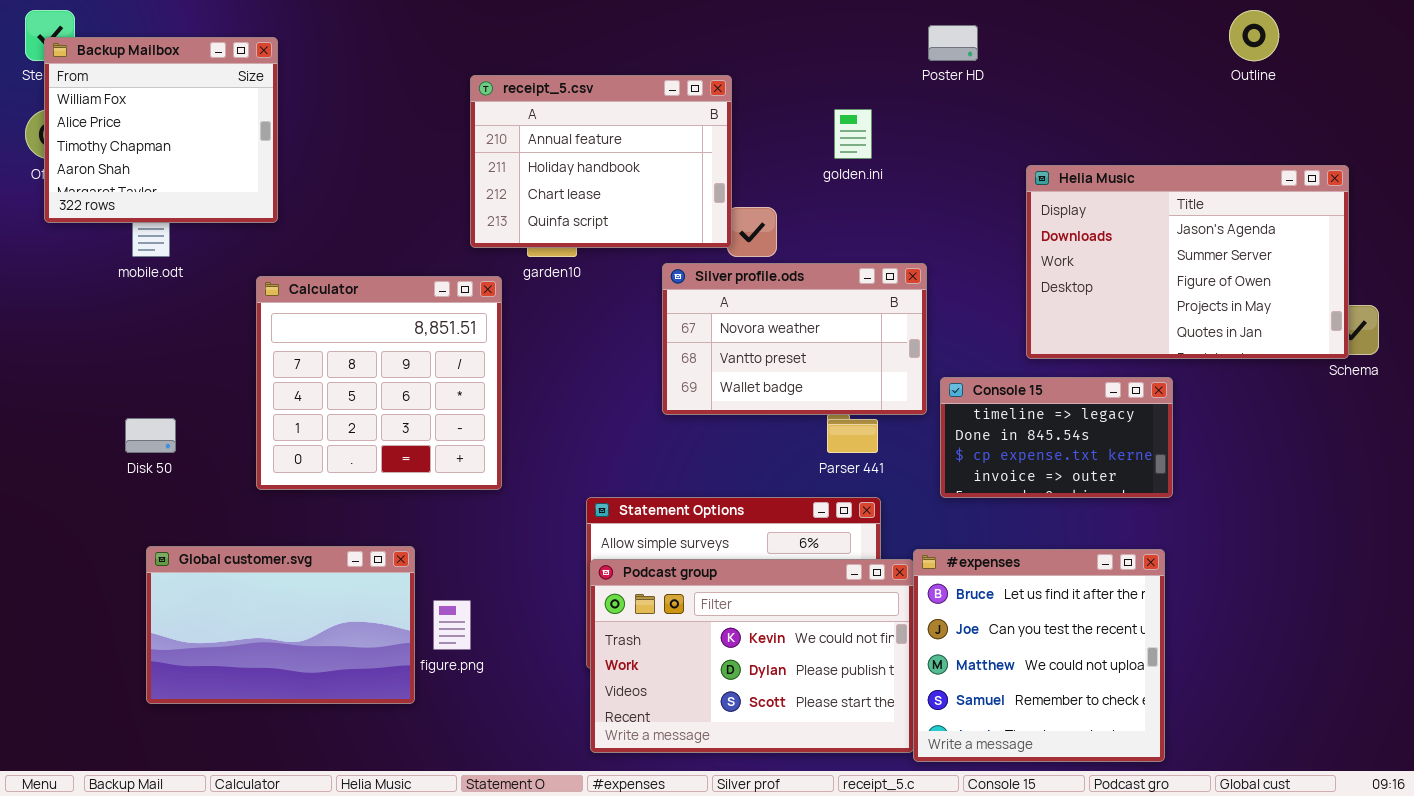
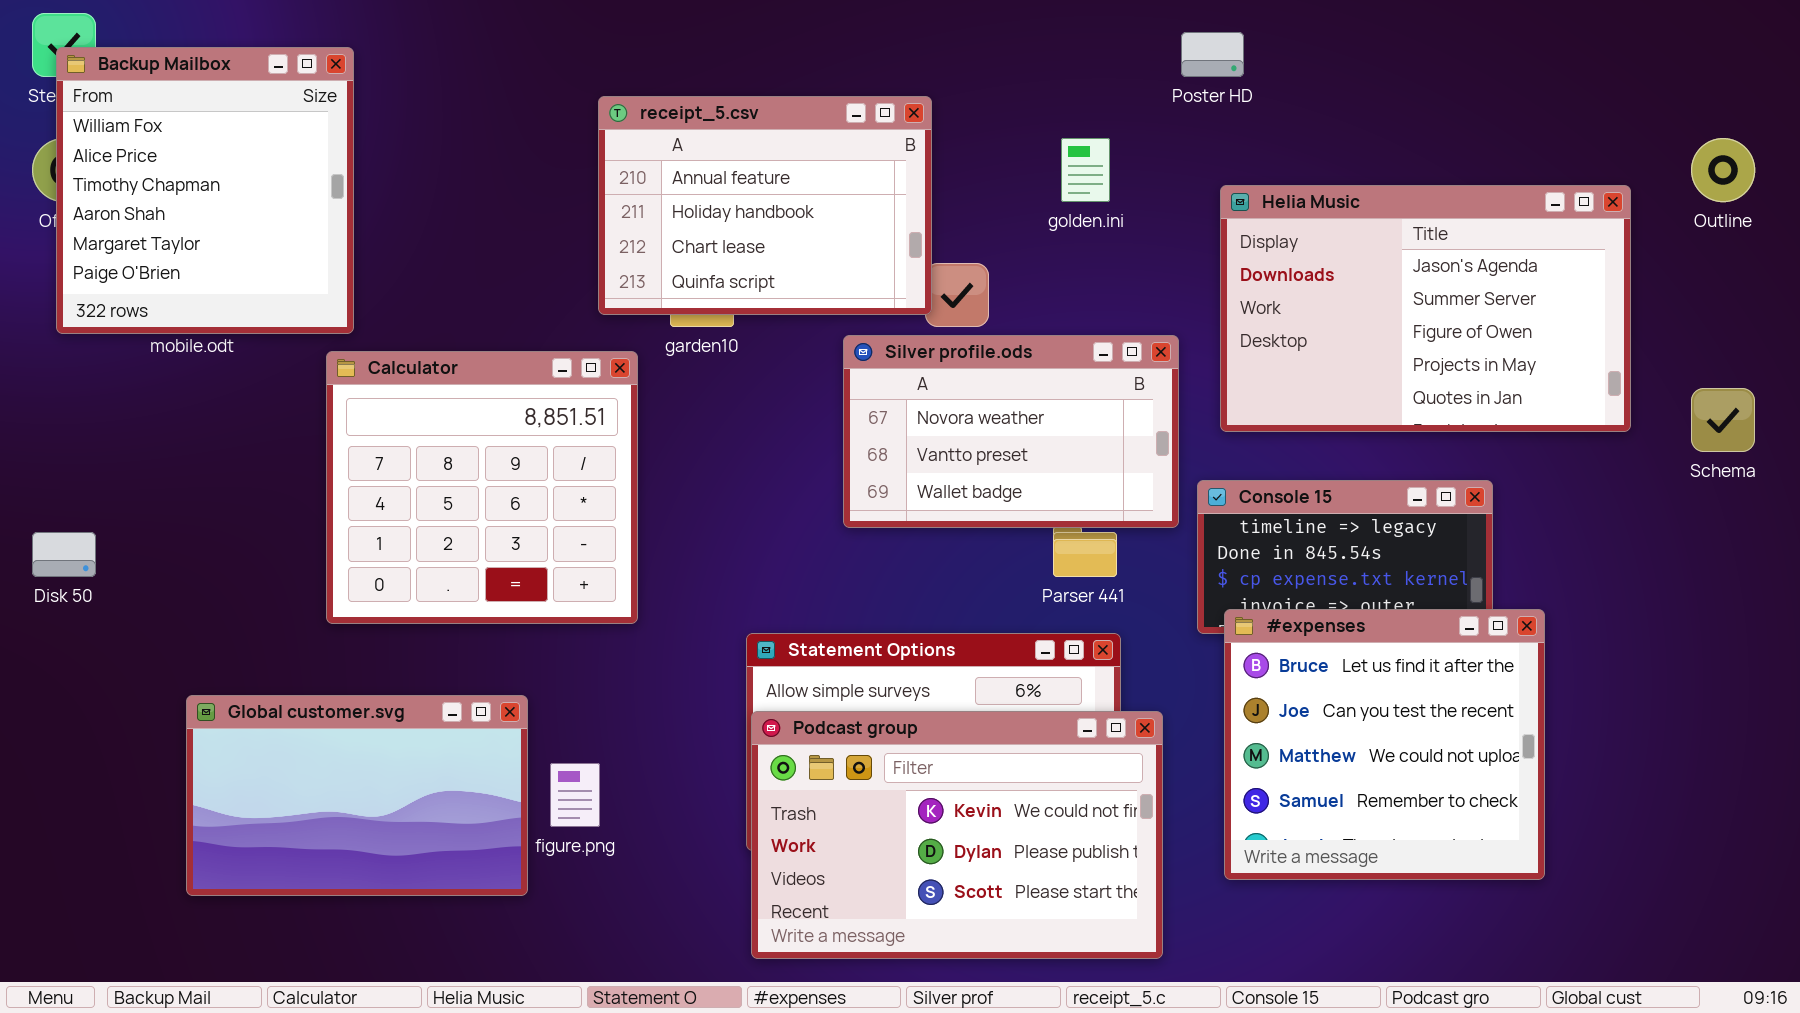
Outline: [1229,10,1279,61] -> [1691,138,1755,202], moved
Backup Mailbox: [44,37,278,223] -> [56,47,354,334], resized
Helia Music: [1026,165,1349,359] -> [1220,185,1631,432], moved
Disk 50: [125,418,176,453] -> [32,532,96,577], moved
#expenses: [913,549,1165,762] -> [1224,609,1545,880], moved

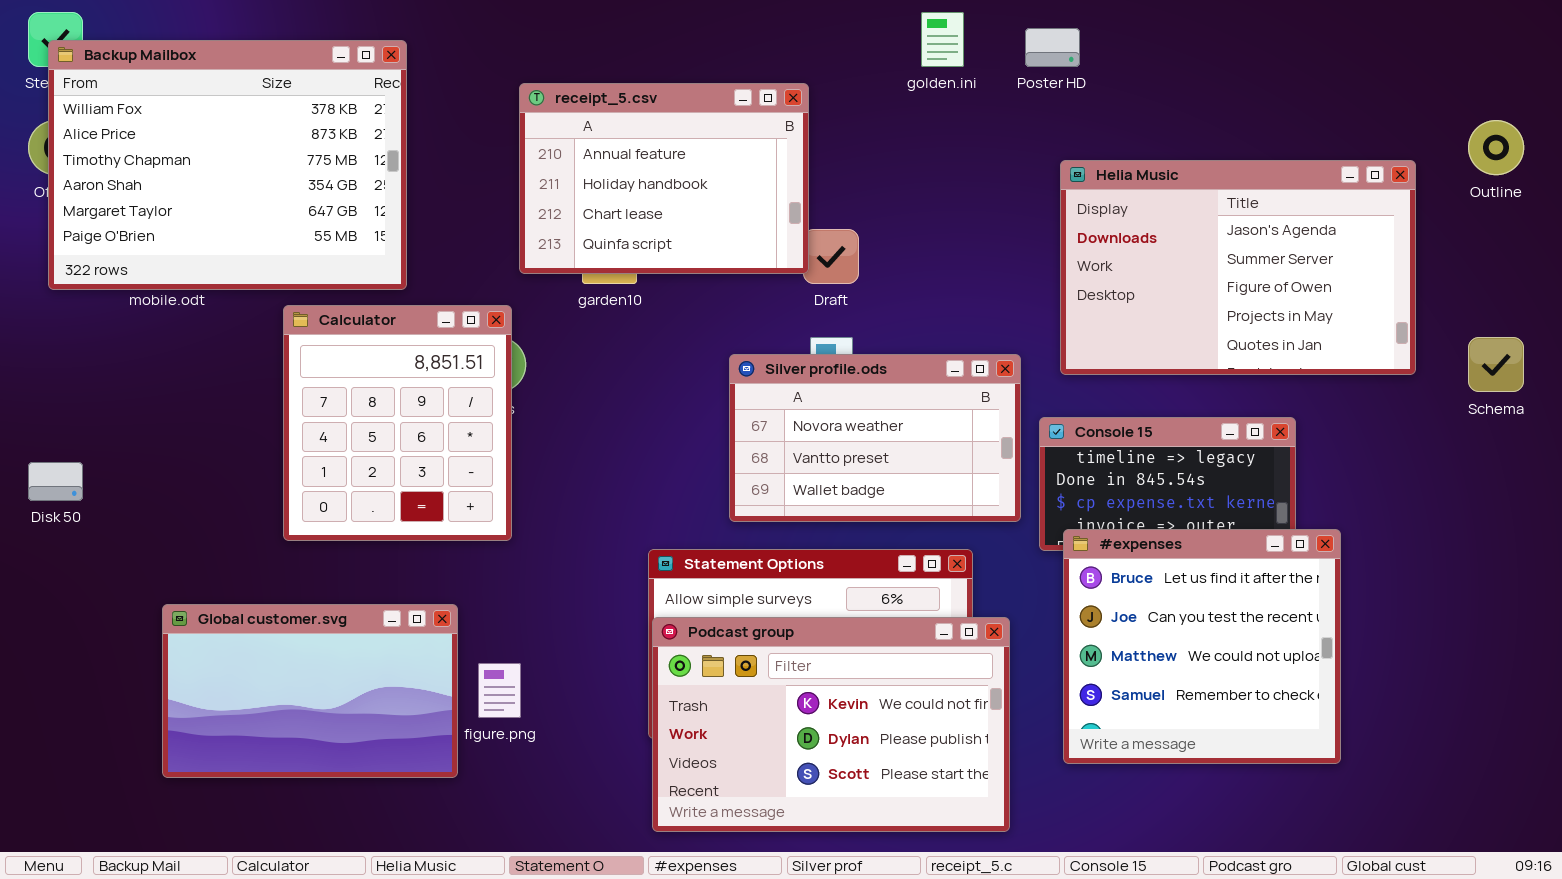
Backup Mailbox: [56,47,354,334] -> [48,40,407,290], resized
golden.ini: [1061,138,1110,202] -> [921,12,964,67], moved
Silver profile.ods: [843,335,1179,528] -> [729,354,1021,522], moved
Calculator: [326,351,638,624] -> [283,305,512,541], resized

